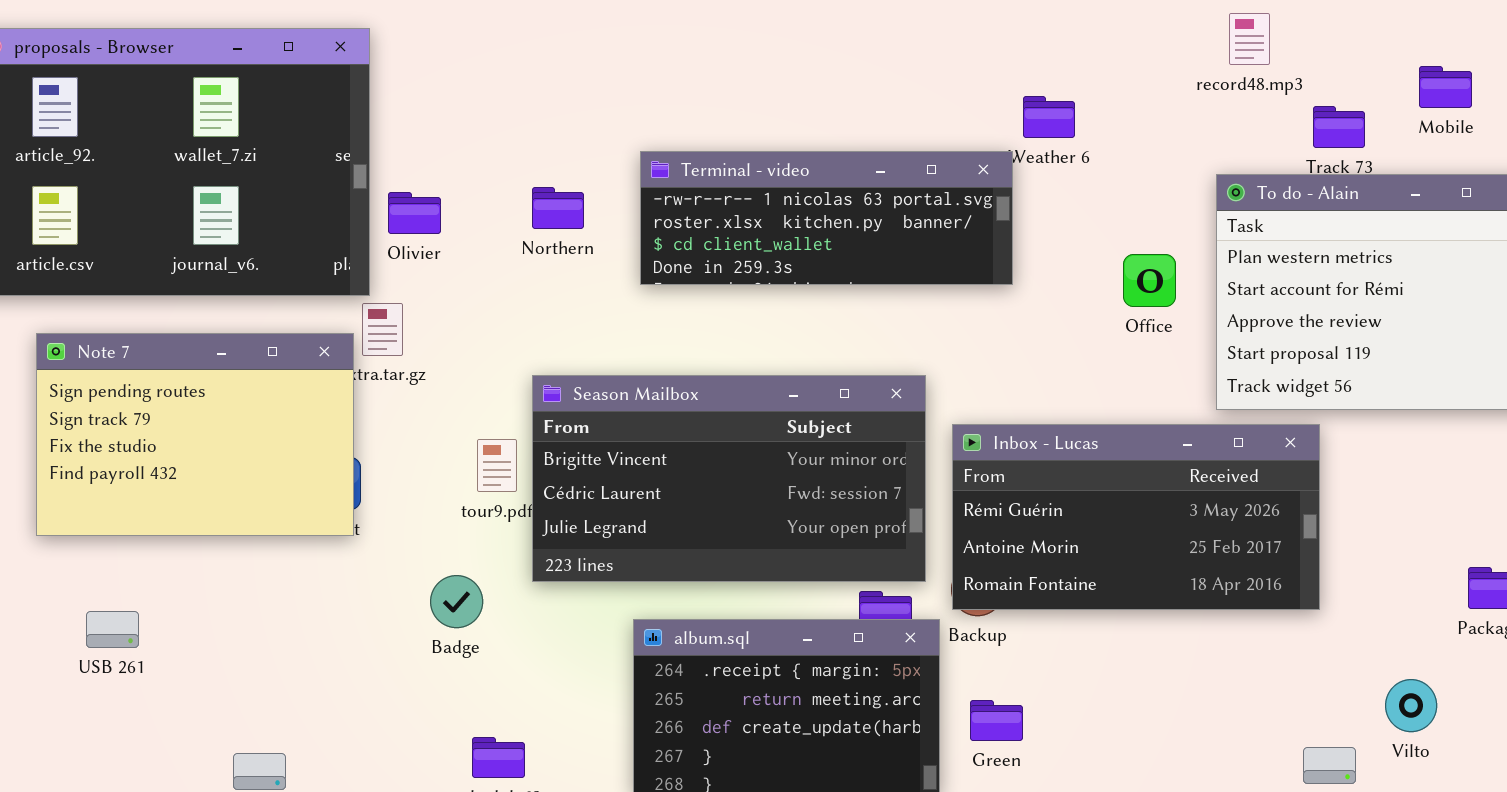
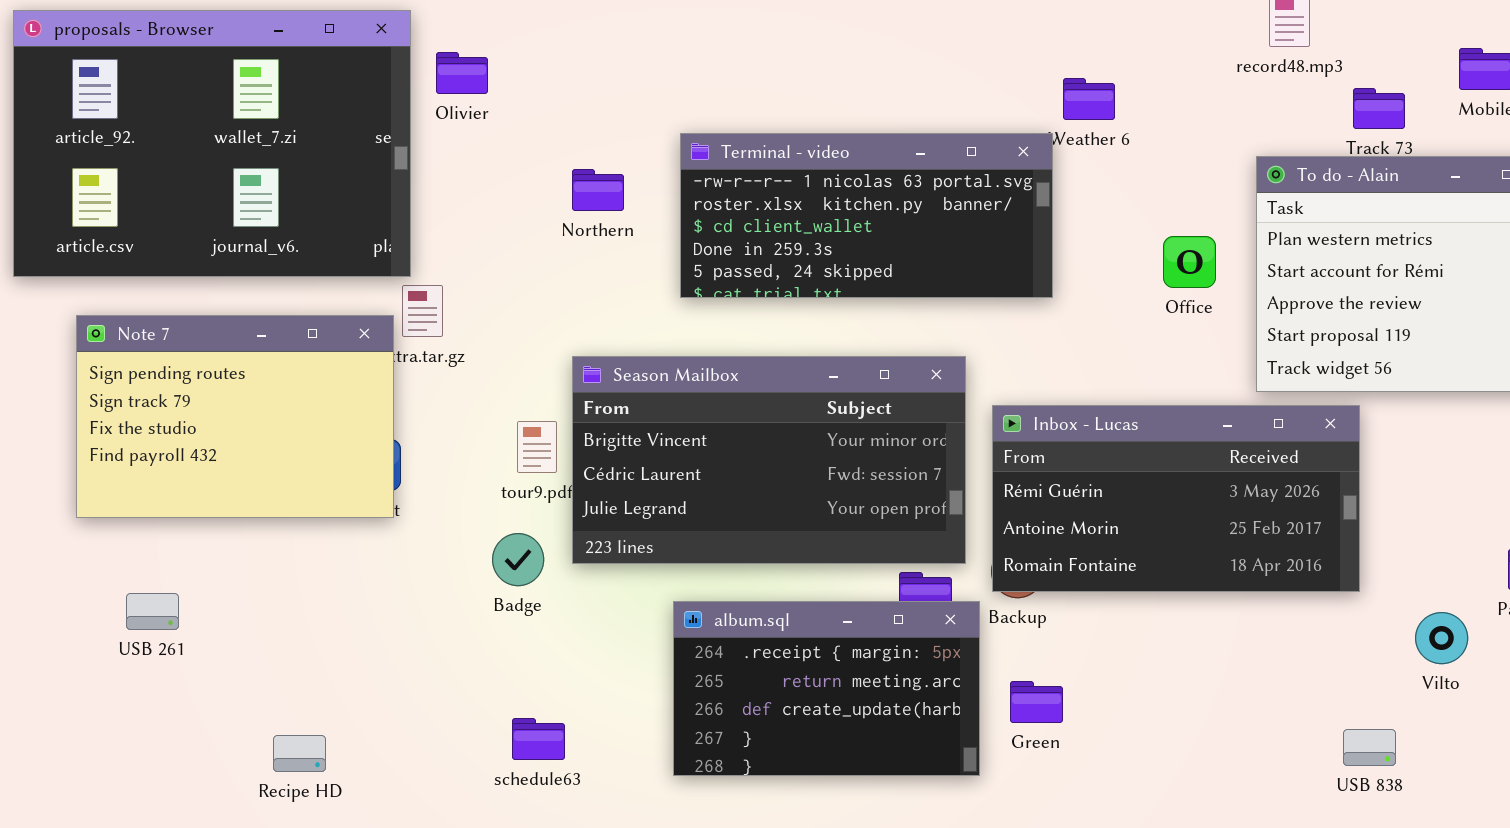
Terminal - video: [640,151,1013,285] -> [680,133,1053,298], resized
Olivier: [388,192,441,234] -> [436,52,488,94], moved
Badge: [430,575,483,628] -> [492,533,544,586], moved
Vilto: [1385,679,1437,732] -> [1415,612,1468,664], moved

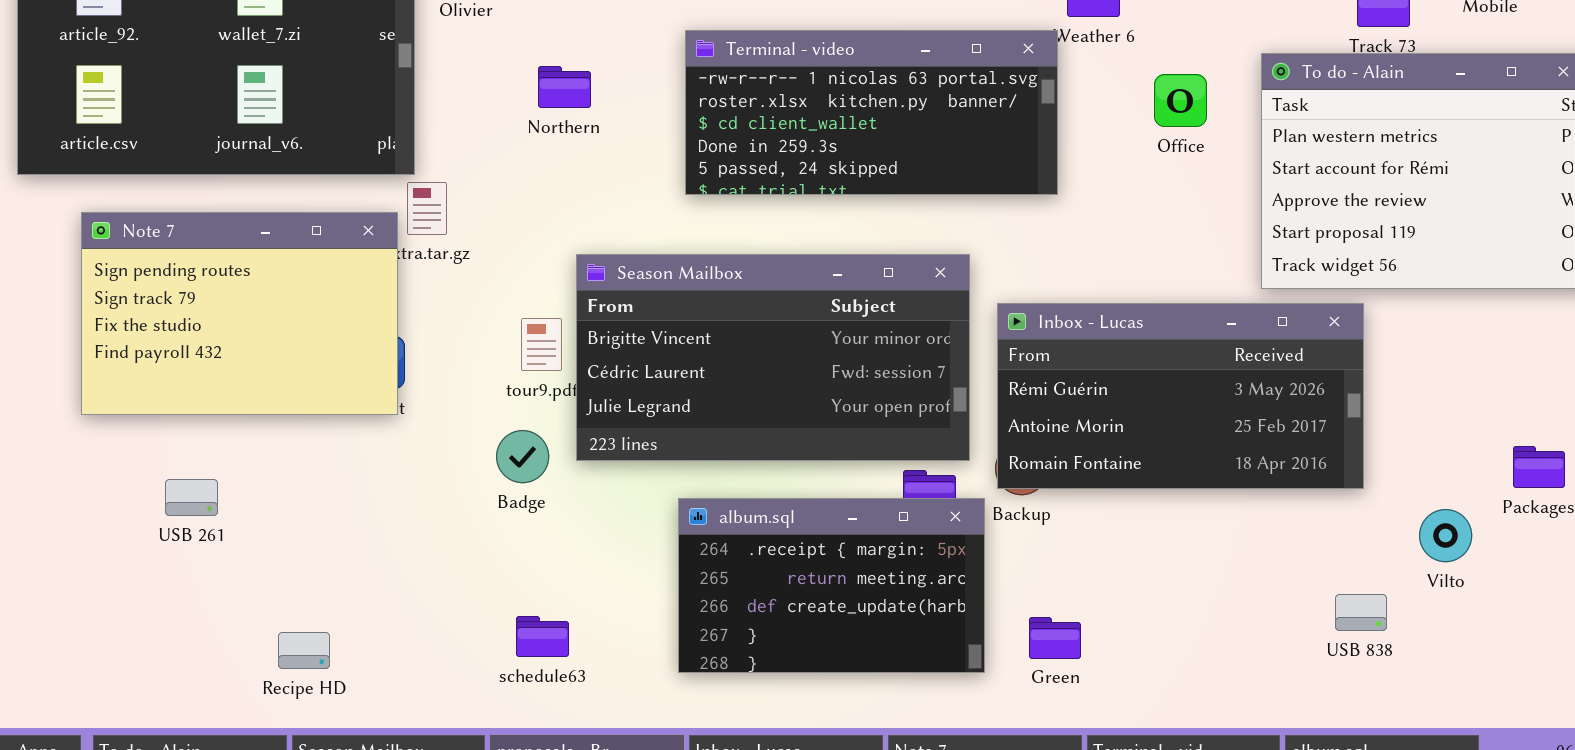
Northern: [572,169,624,211] -> [538,66,591,108], moved
Office: [1163,236,1216,288] -> [1154,74,1207,127], moved
USB 261: [126,593,179,630] -> [165,479,218,516], moved
Green: [1010,681,1063,723] -> [1029,617,1081,659], moved
USB 838: [1343,729,1396,766] -> [1335,594,1387,631], moved

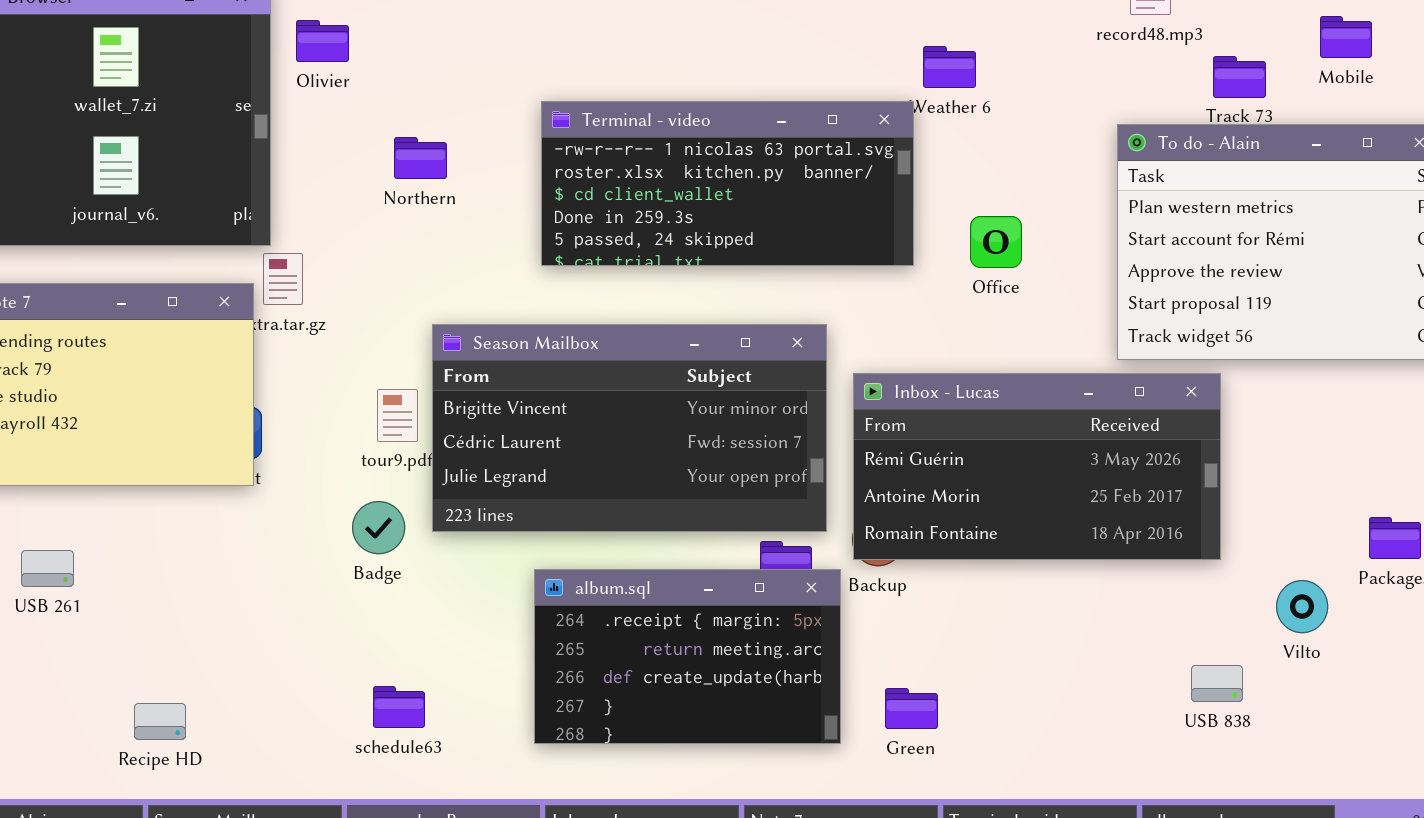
Office: [1154,74,1207,127] -> [970,216,1022,268], moved

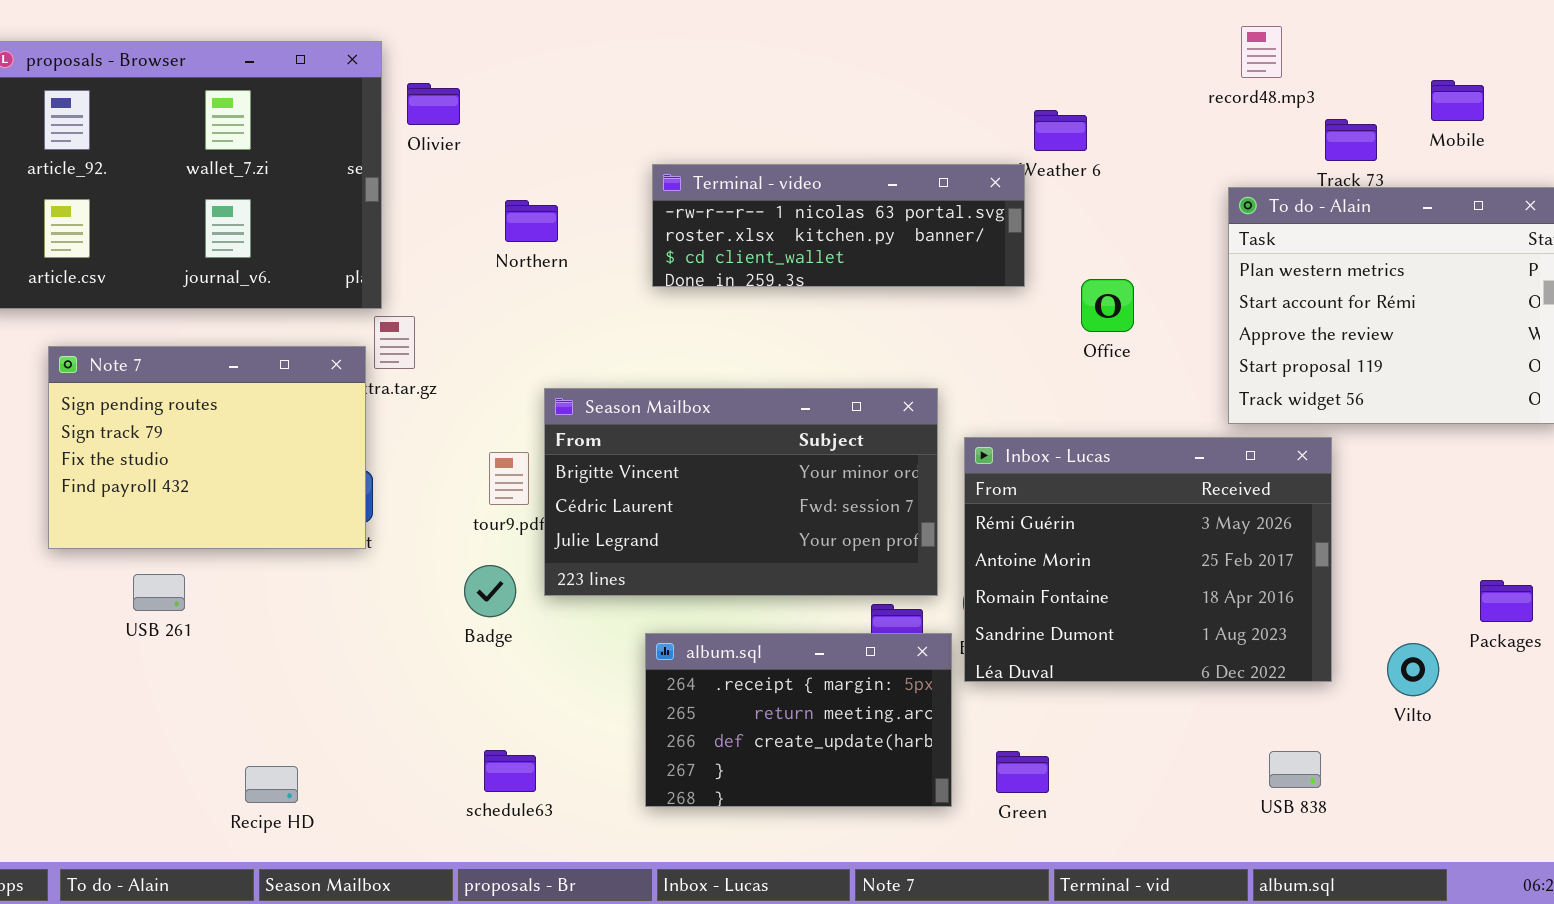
Terminal - video: [541,101,914,266] -> [652,164,1025,287], resized
Inbox - Lucas: [853,373,1221,560] -> [964,437,1332,682], resized
USB 261: [21,550,74,587] -> [133,574,185,611], moved
USB 838: [1191,665,1243,702] -> [1269,751,1321,788], moved

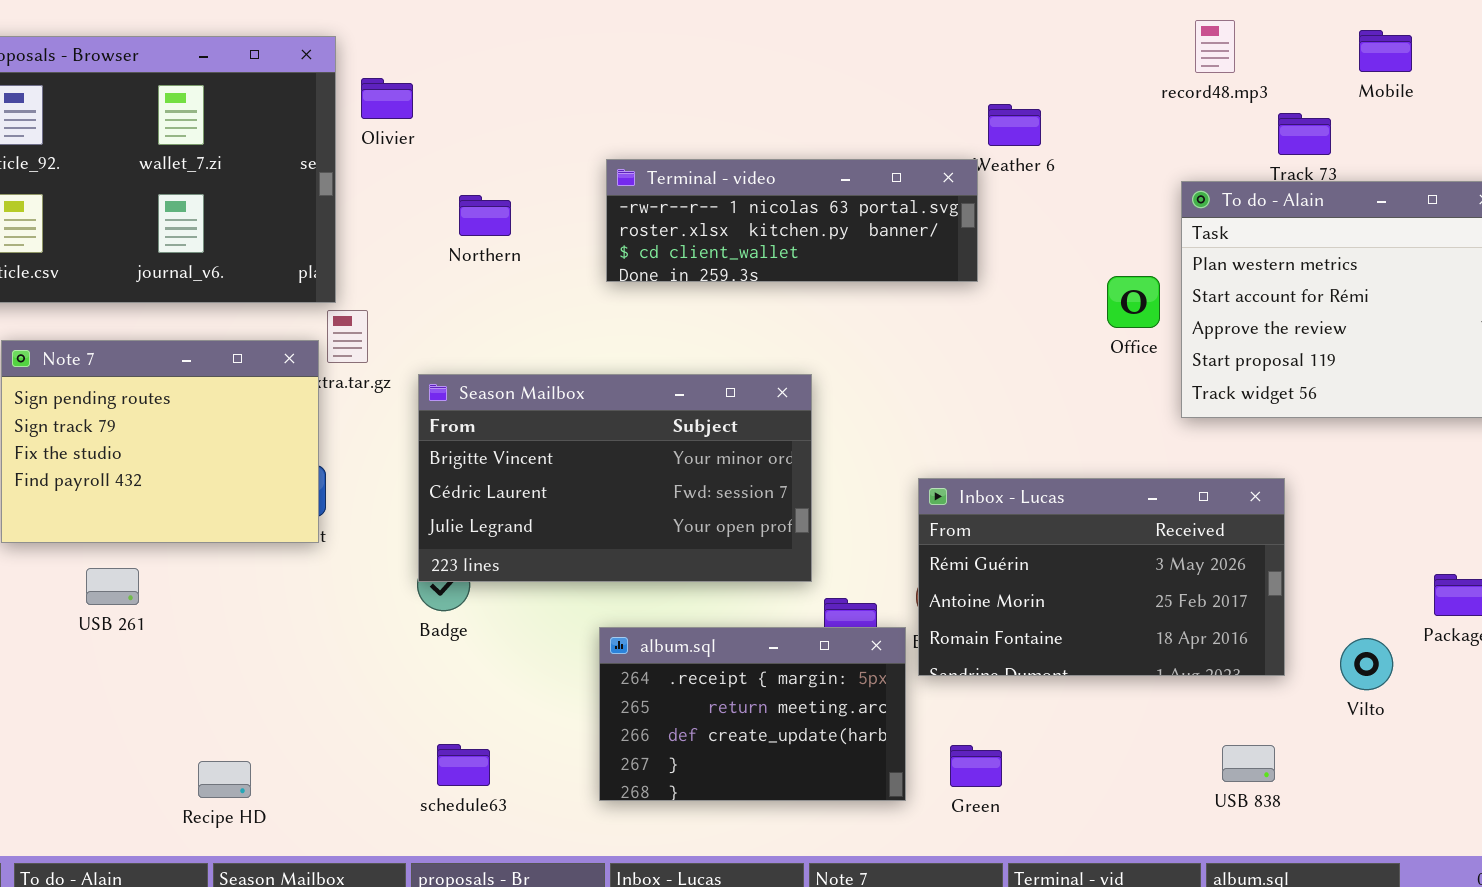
Mobile: [1431,80,1484,121] -> [1359,30,1412,72], moved
Office: [1081,279,1134,332] -> [1107,276,1160,328], moved
Season Mailbox: [544,388,938,596] -> [418,374,812,582], moved
Inbox - Lucas: [964,437,1332,682] -> [918,478,1285,676], resized

